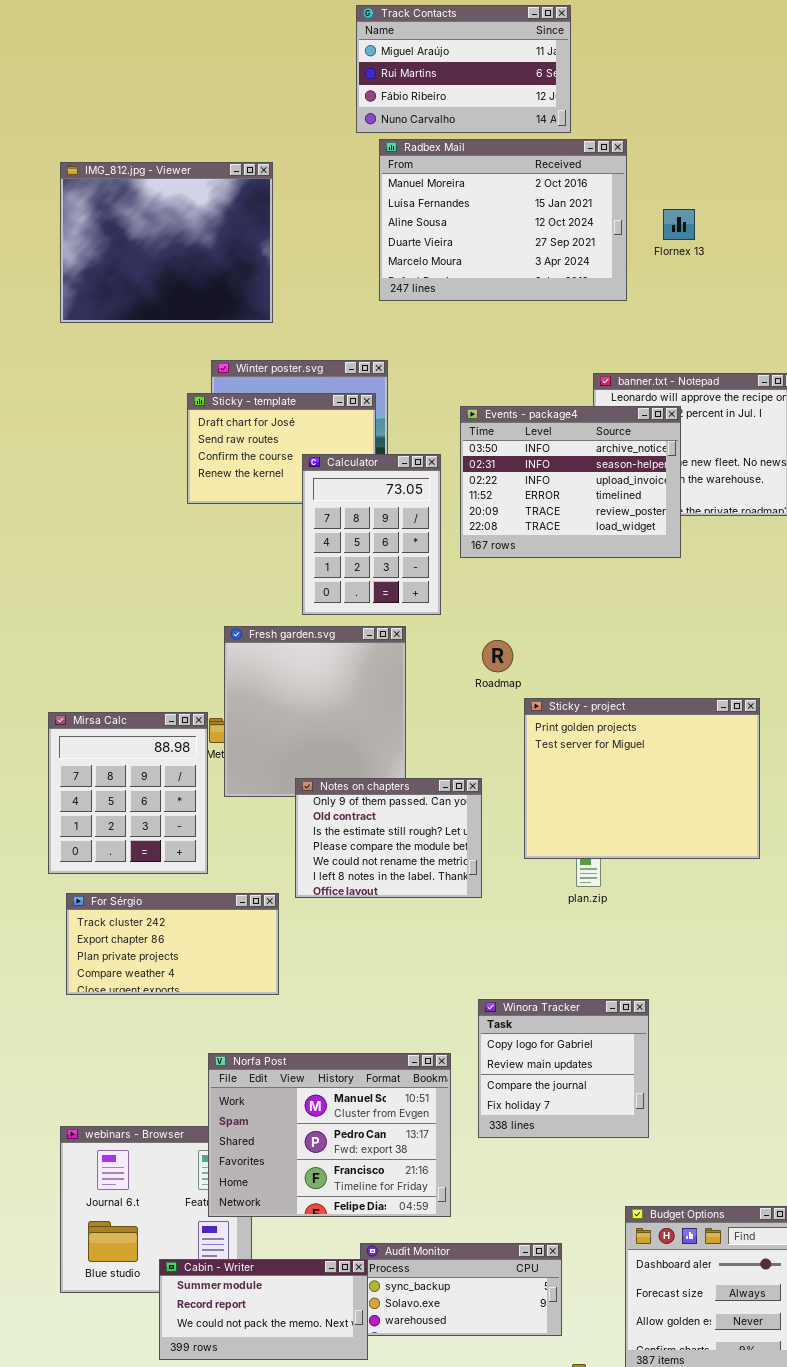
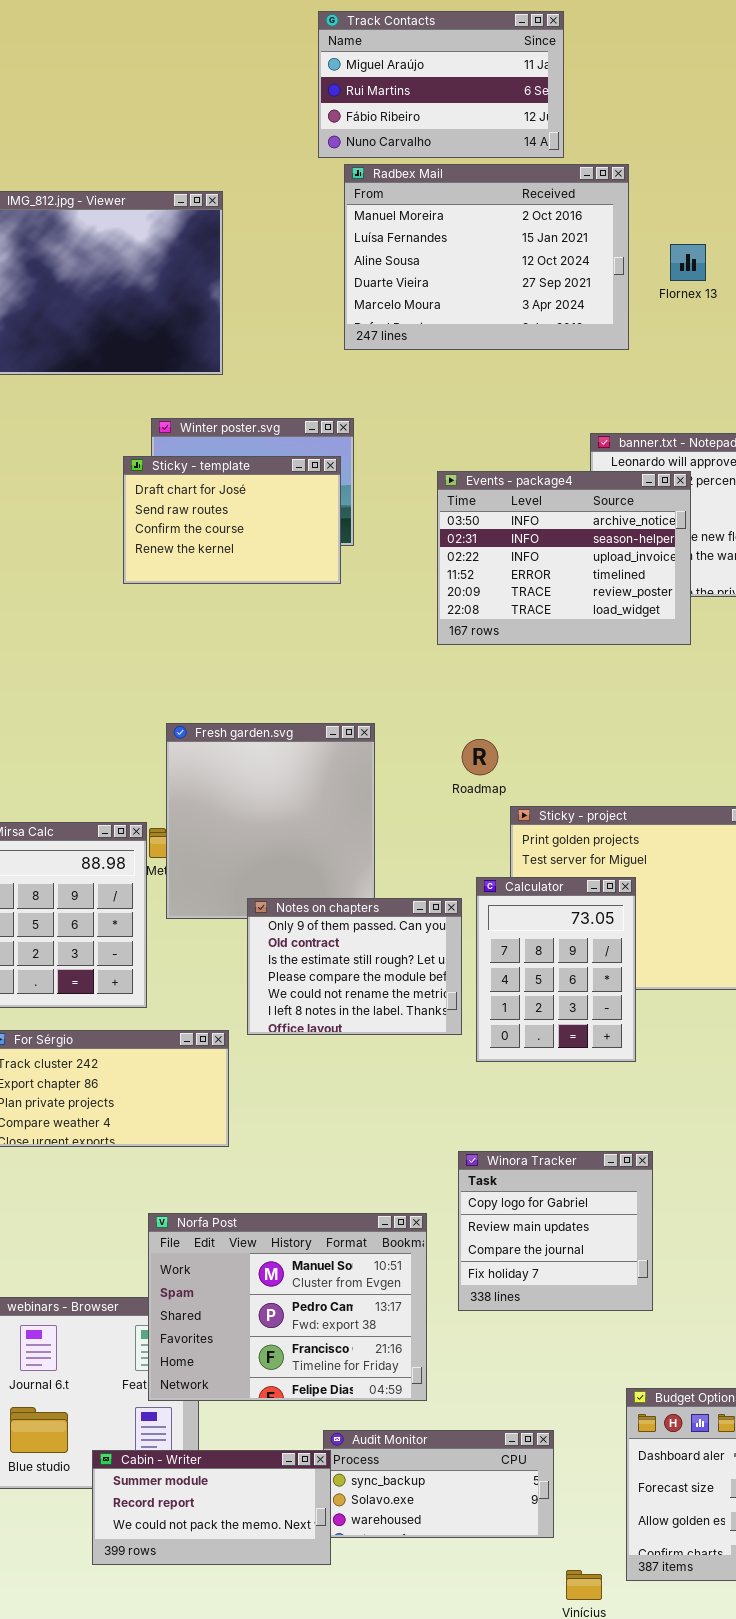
Calculator: [302,454,441,615] -> [476,877,636,1062], moved

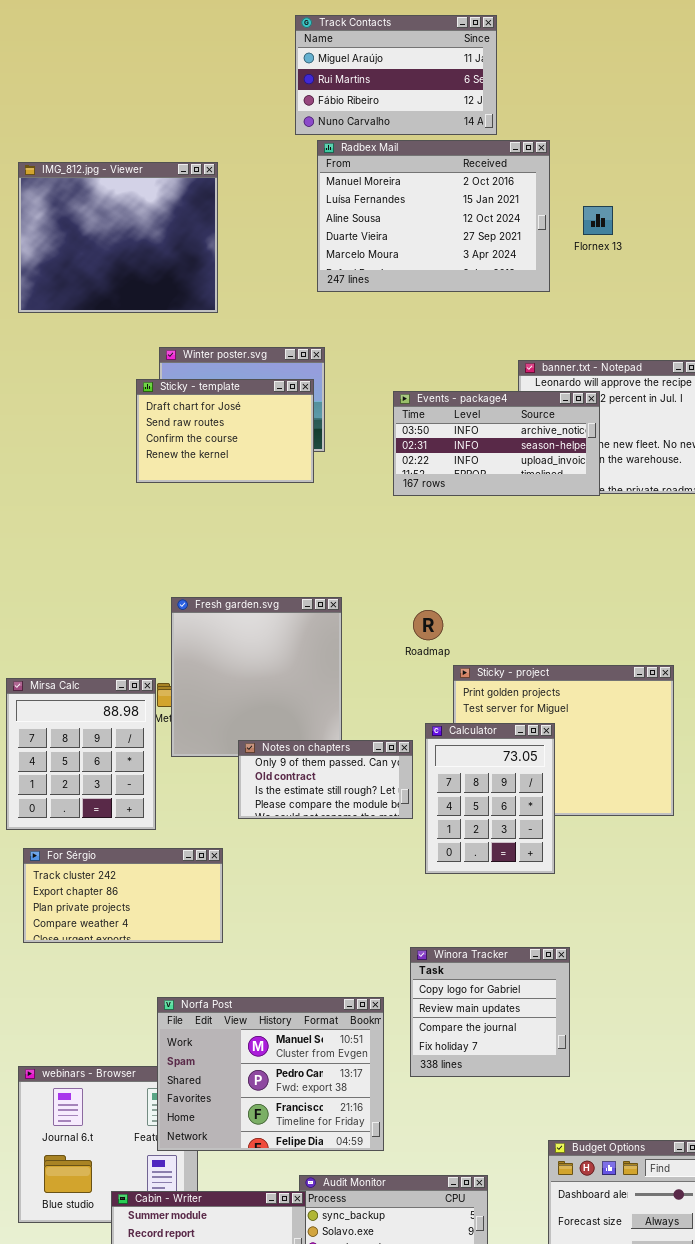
Events - package4: [437,471,691,645] -> [393,391,600,496], resized
Notes on chapters: [247,898,462,1035] -> [238,740,413,819], resized

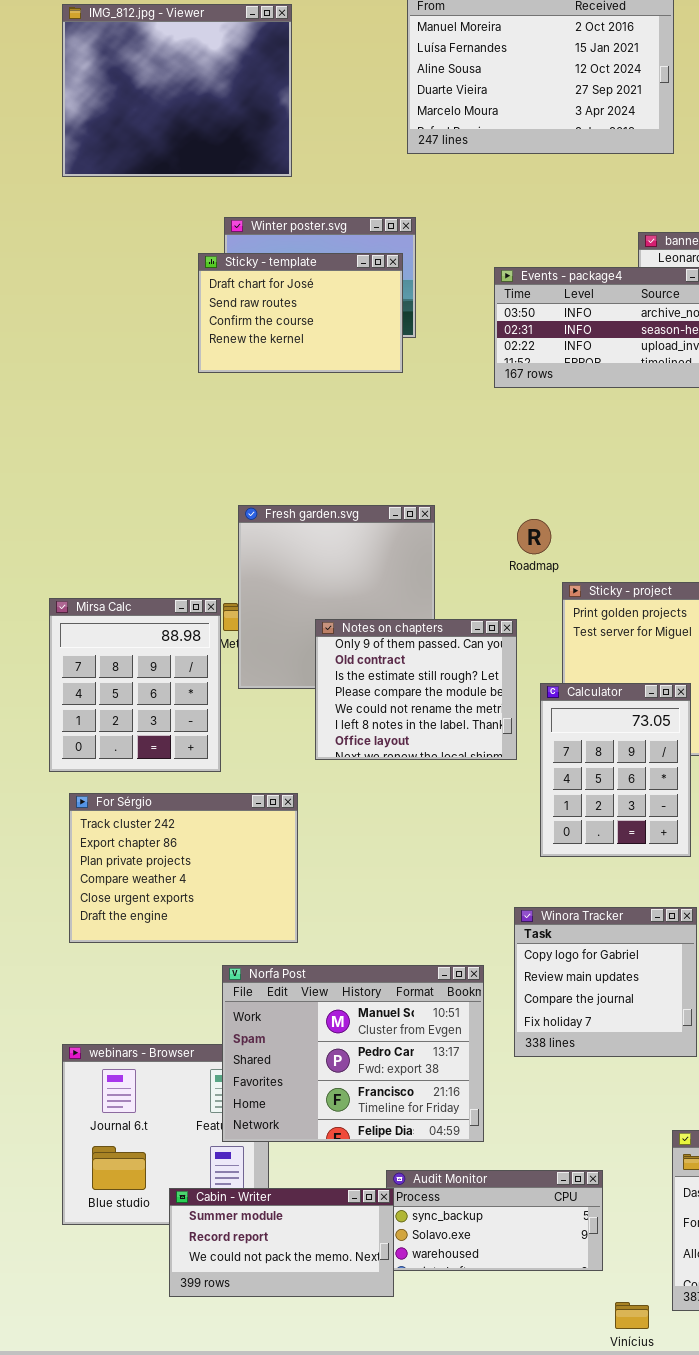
Calculator: [425,723,555,874] -> [540,683,691,857], moved
Notes on chapters: [238,740,413,819] -> [315,619,517,760], resized
For Sérgio: [23,848,223,943] -> [69,793,298,943], resized

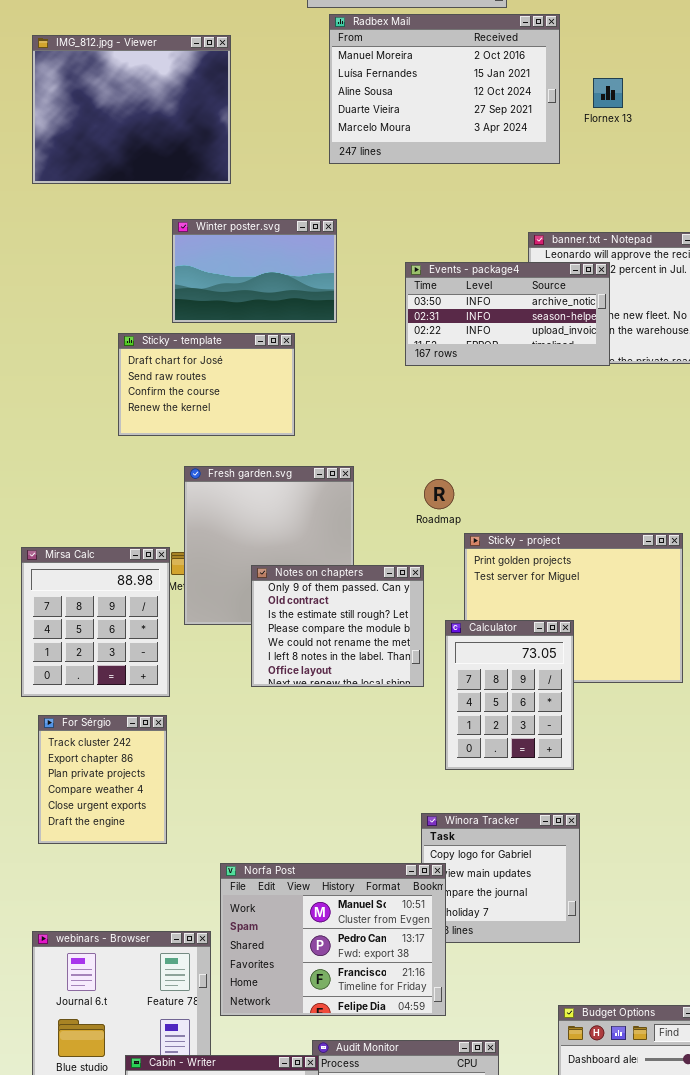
Sticky - template: [198,253,403,373] -> [118,333,295,436], moved
For Sérgio: [69,793,298,943] -> [38,715,167,844], resized
Norfa Post: [222,965,484,1142] -> [220,863,446,1016], moved

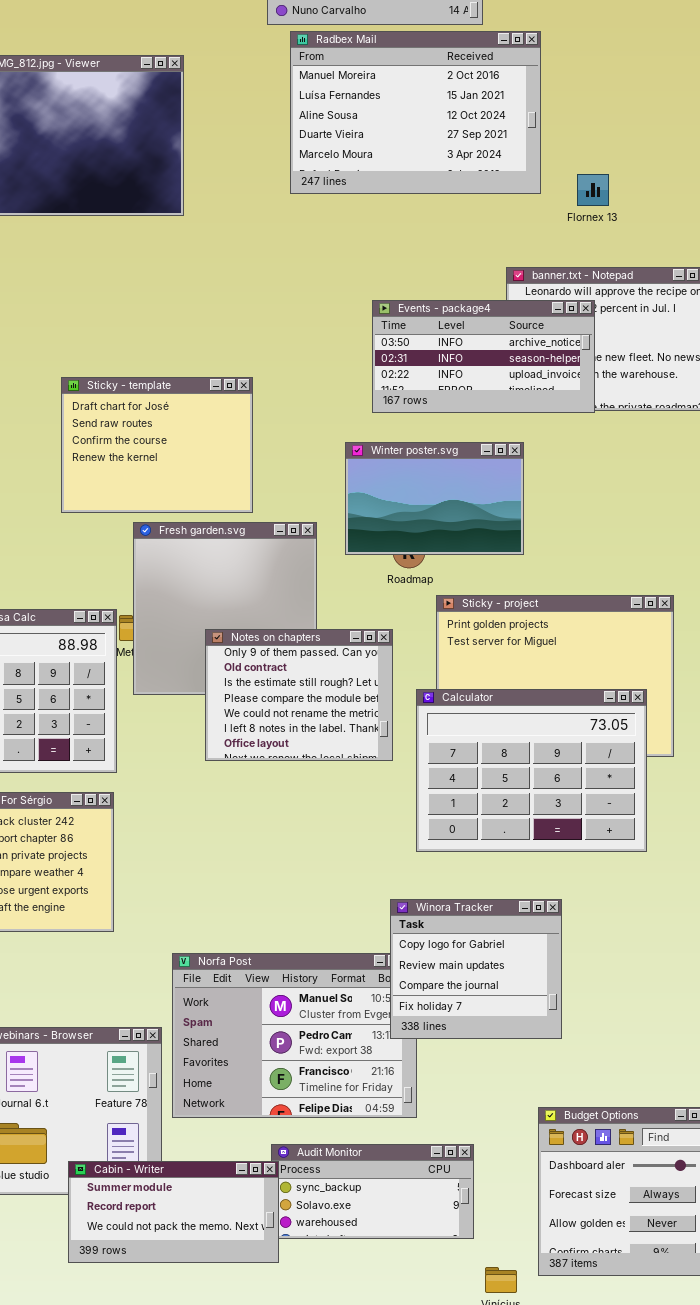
Flornex 13: [593,78,623,108] -> [577,174,609,206], moved
Winter poster.svg: [172,219,337,323] -> [345,442,524,555], moved
Sticky - template: [118,333,295,436] -> [61,377,253,513], resized
Calculator: [445,620,574,770] -> [416,689,647,852], resized
Winora Tracker: [421,813,580,943] -> [390,899,562,1039], raised

